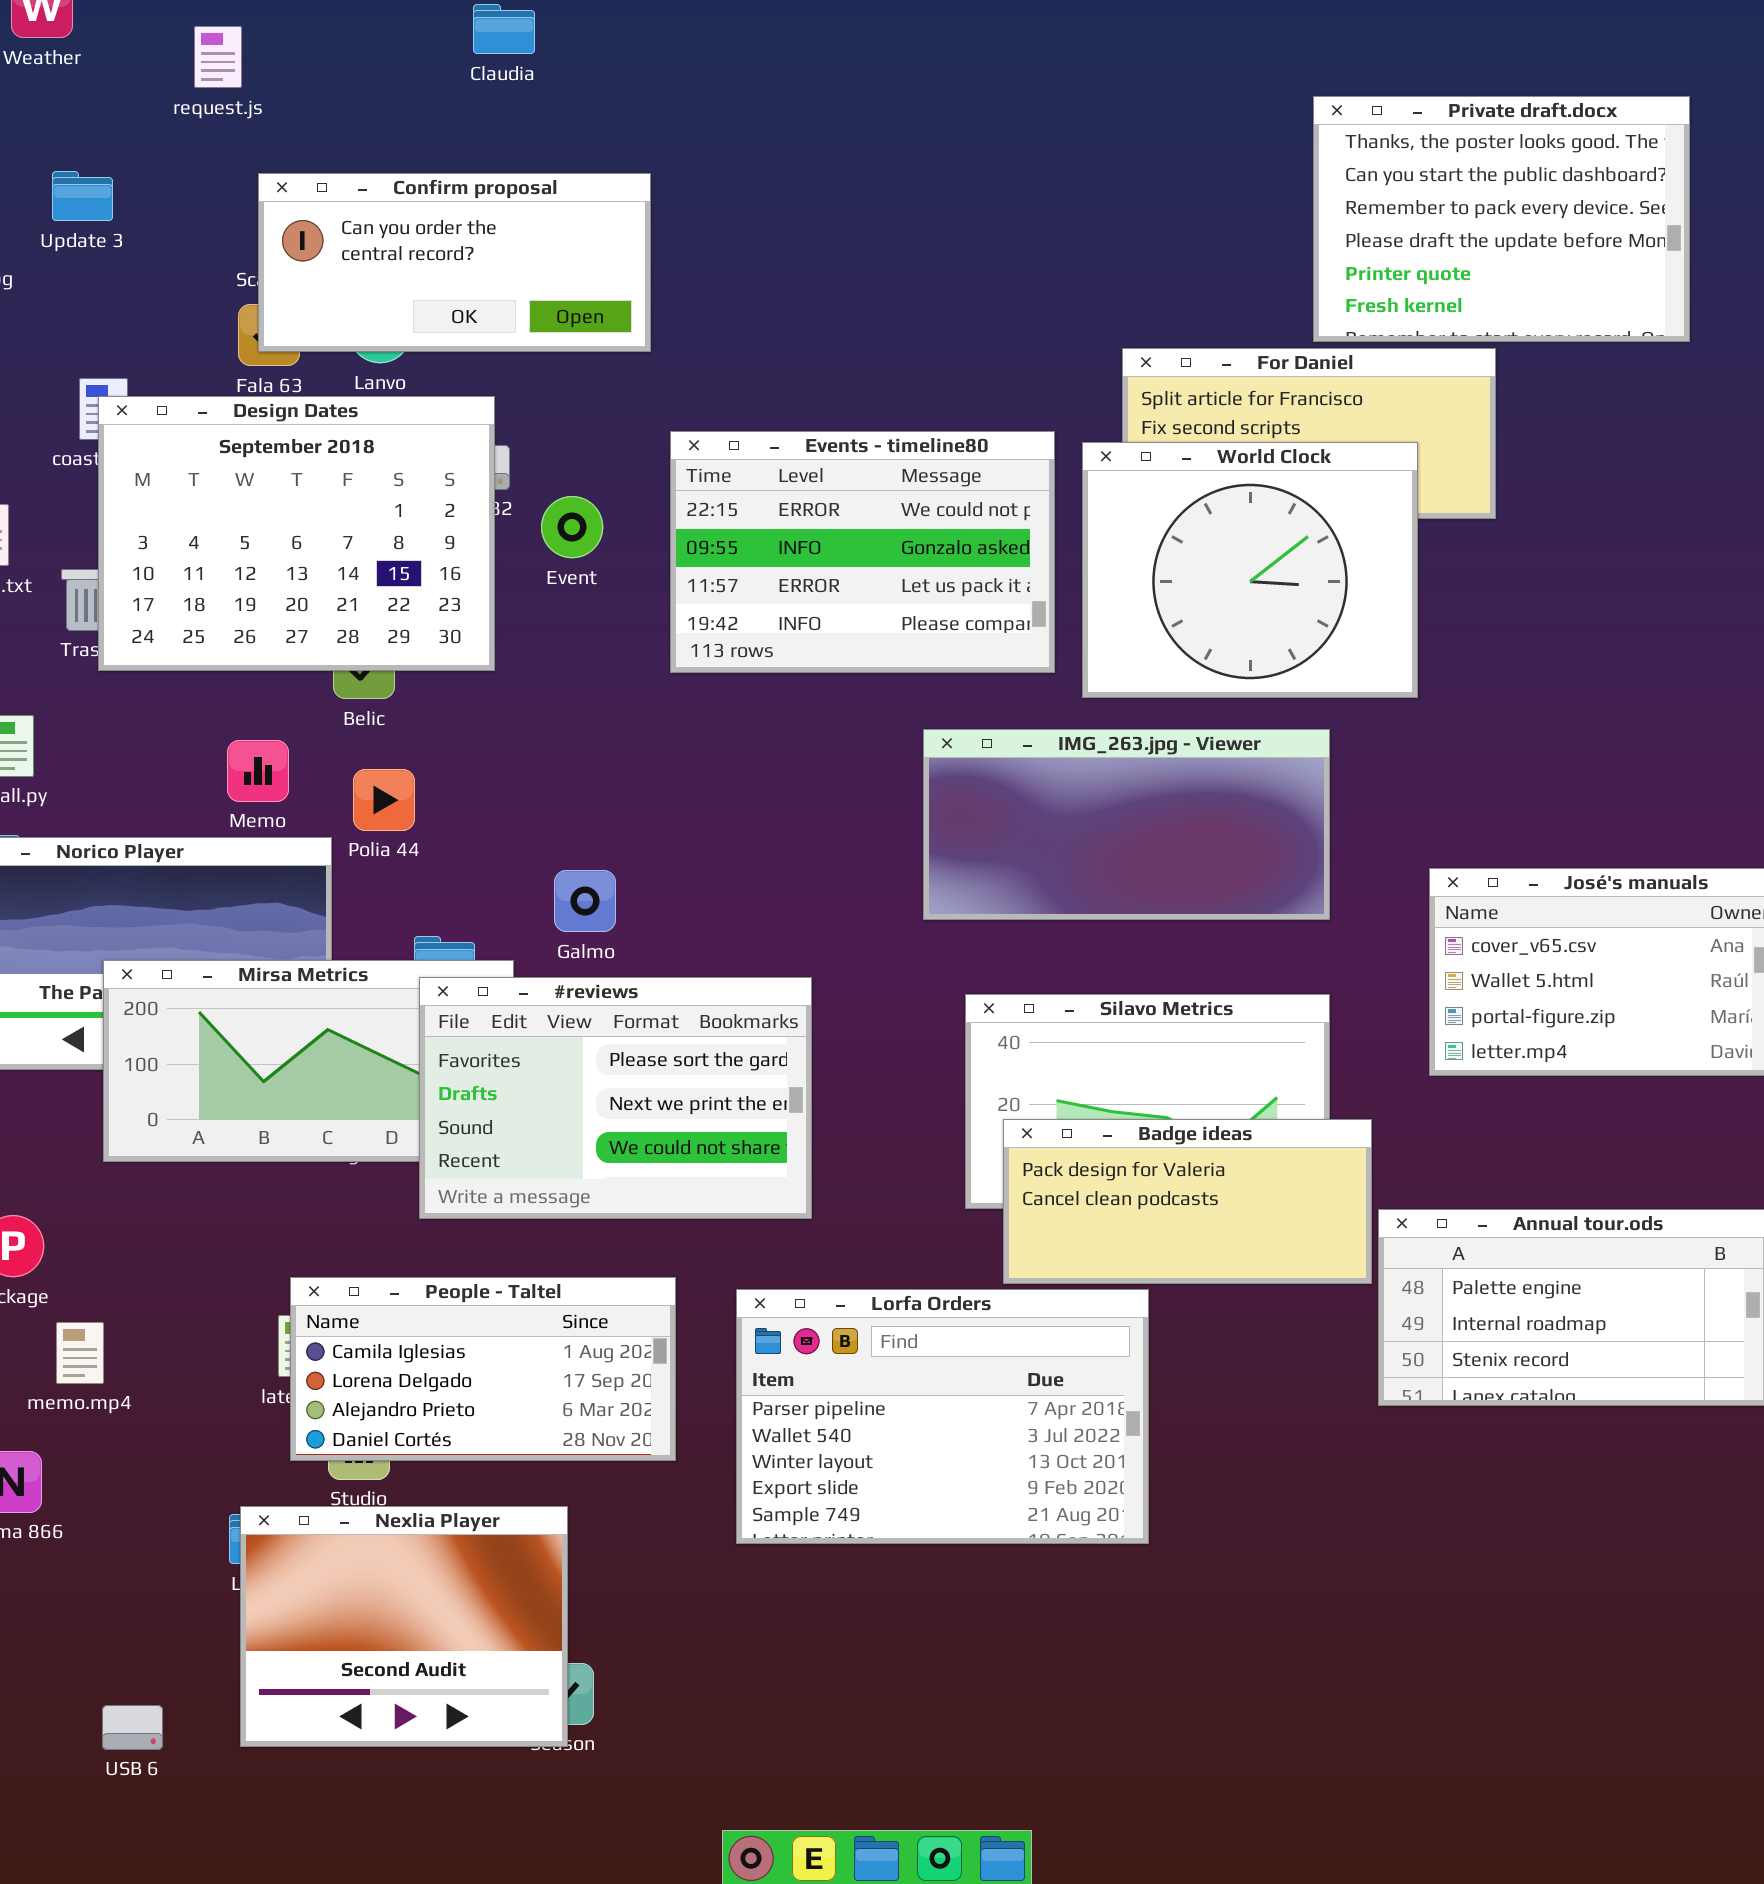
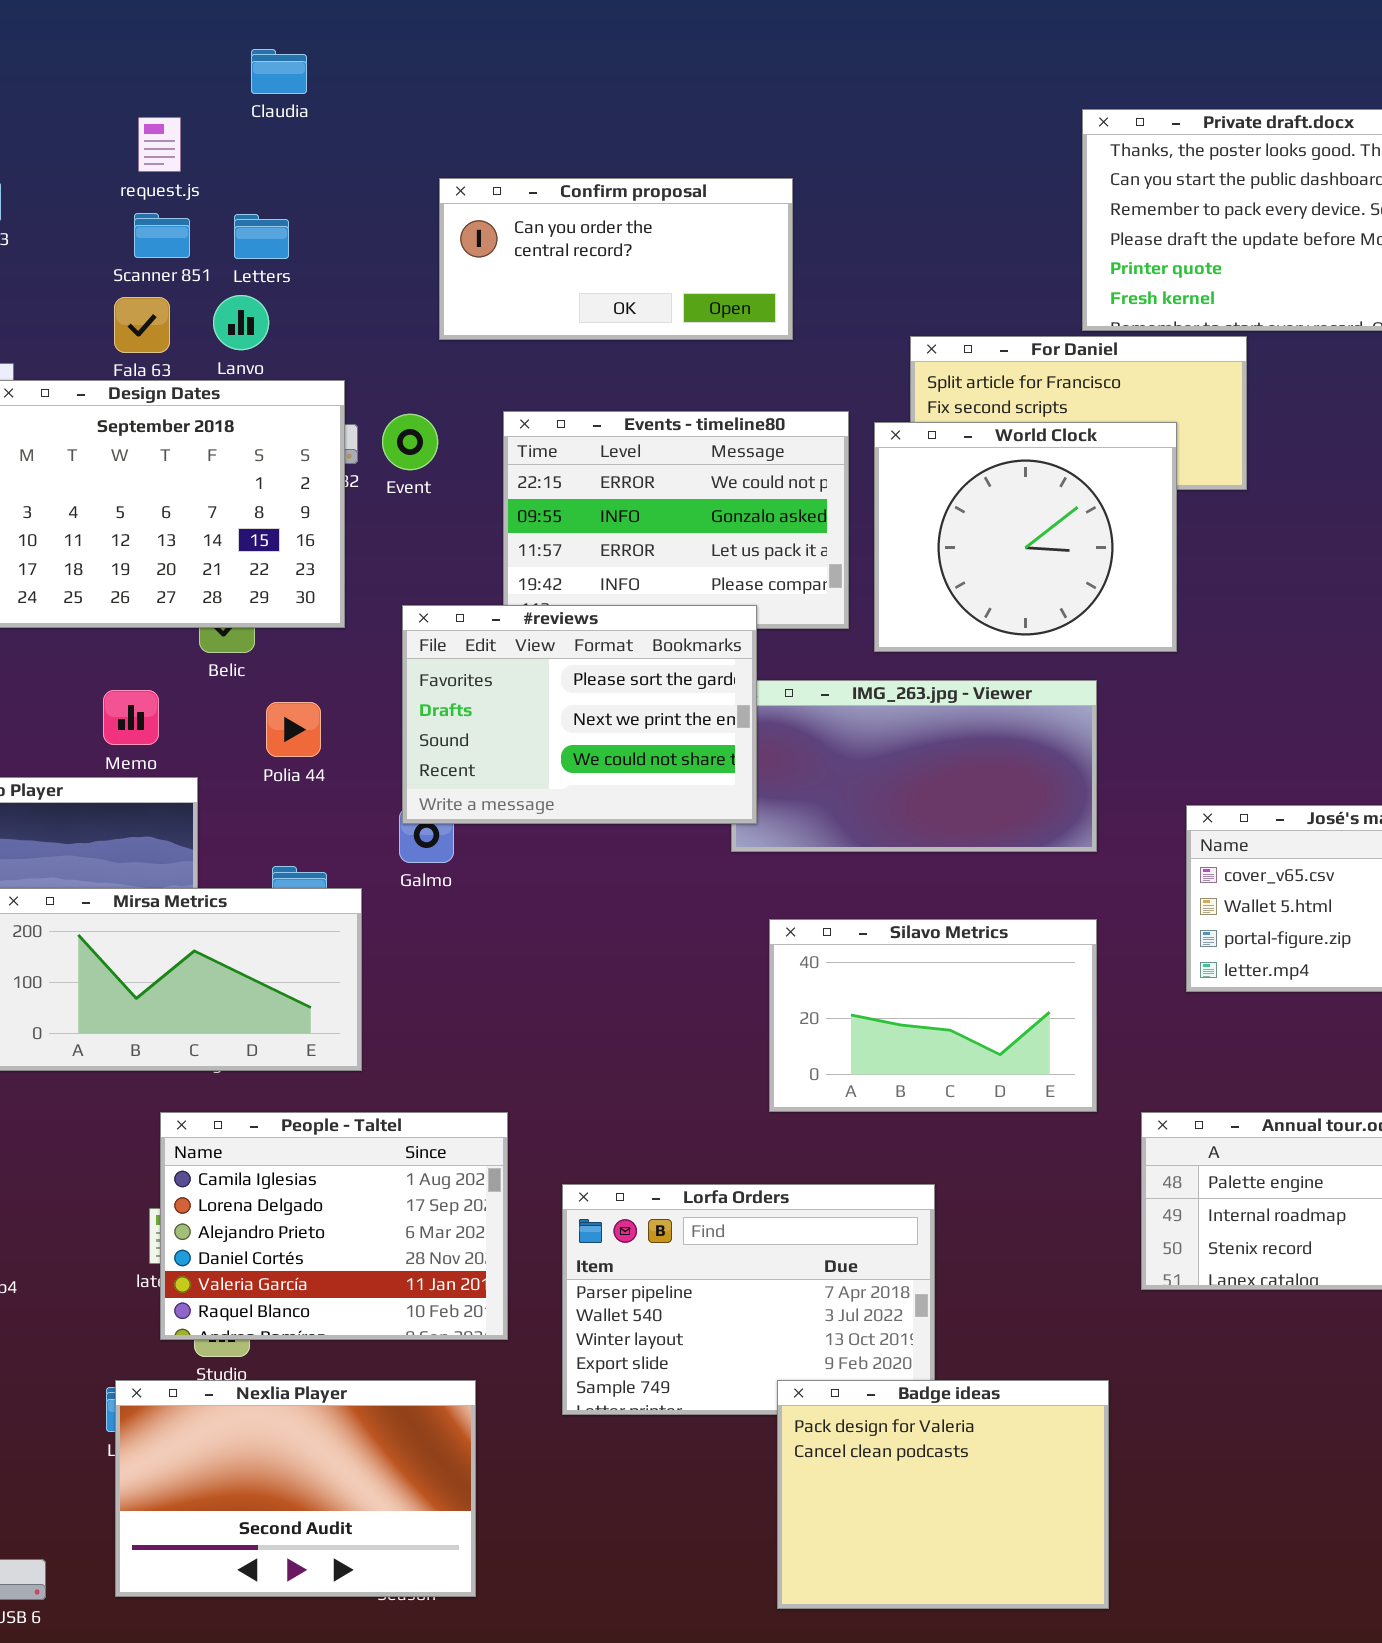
Claudia: [473,4,535,54] -> [251,49,307,94], moved
request.js: [194,26,242,88] -> [138,117,181,172], moved
Confirm proposal: [258,173,651,352] -> [439,178,793,340], moved
Event: [541,496,603,558] -> [382,414,438,470], moved
Polia 44: [353,769,415,831] -> [266,702,321,757], moved
#reviews: [419,977,812,1219] -> [402,605,757,824], moved
Badge ideas: [1003,1119,1372,1284] -> [777,1380,1109,1609], moved, resized
People - Taltel: [290,1277,676,1461] -> [160,1112,508,1340], resized
Nexlia Player: [240,1506,568,1747] -> [115,1380,476,1597], resized

